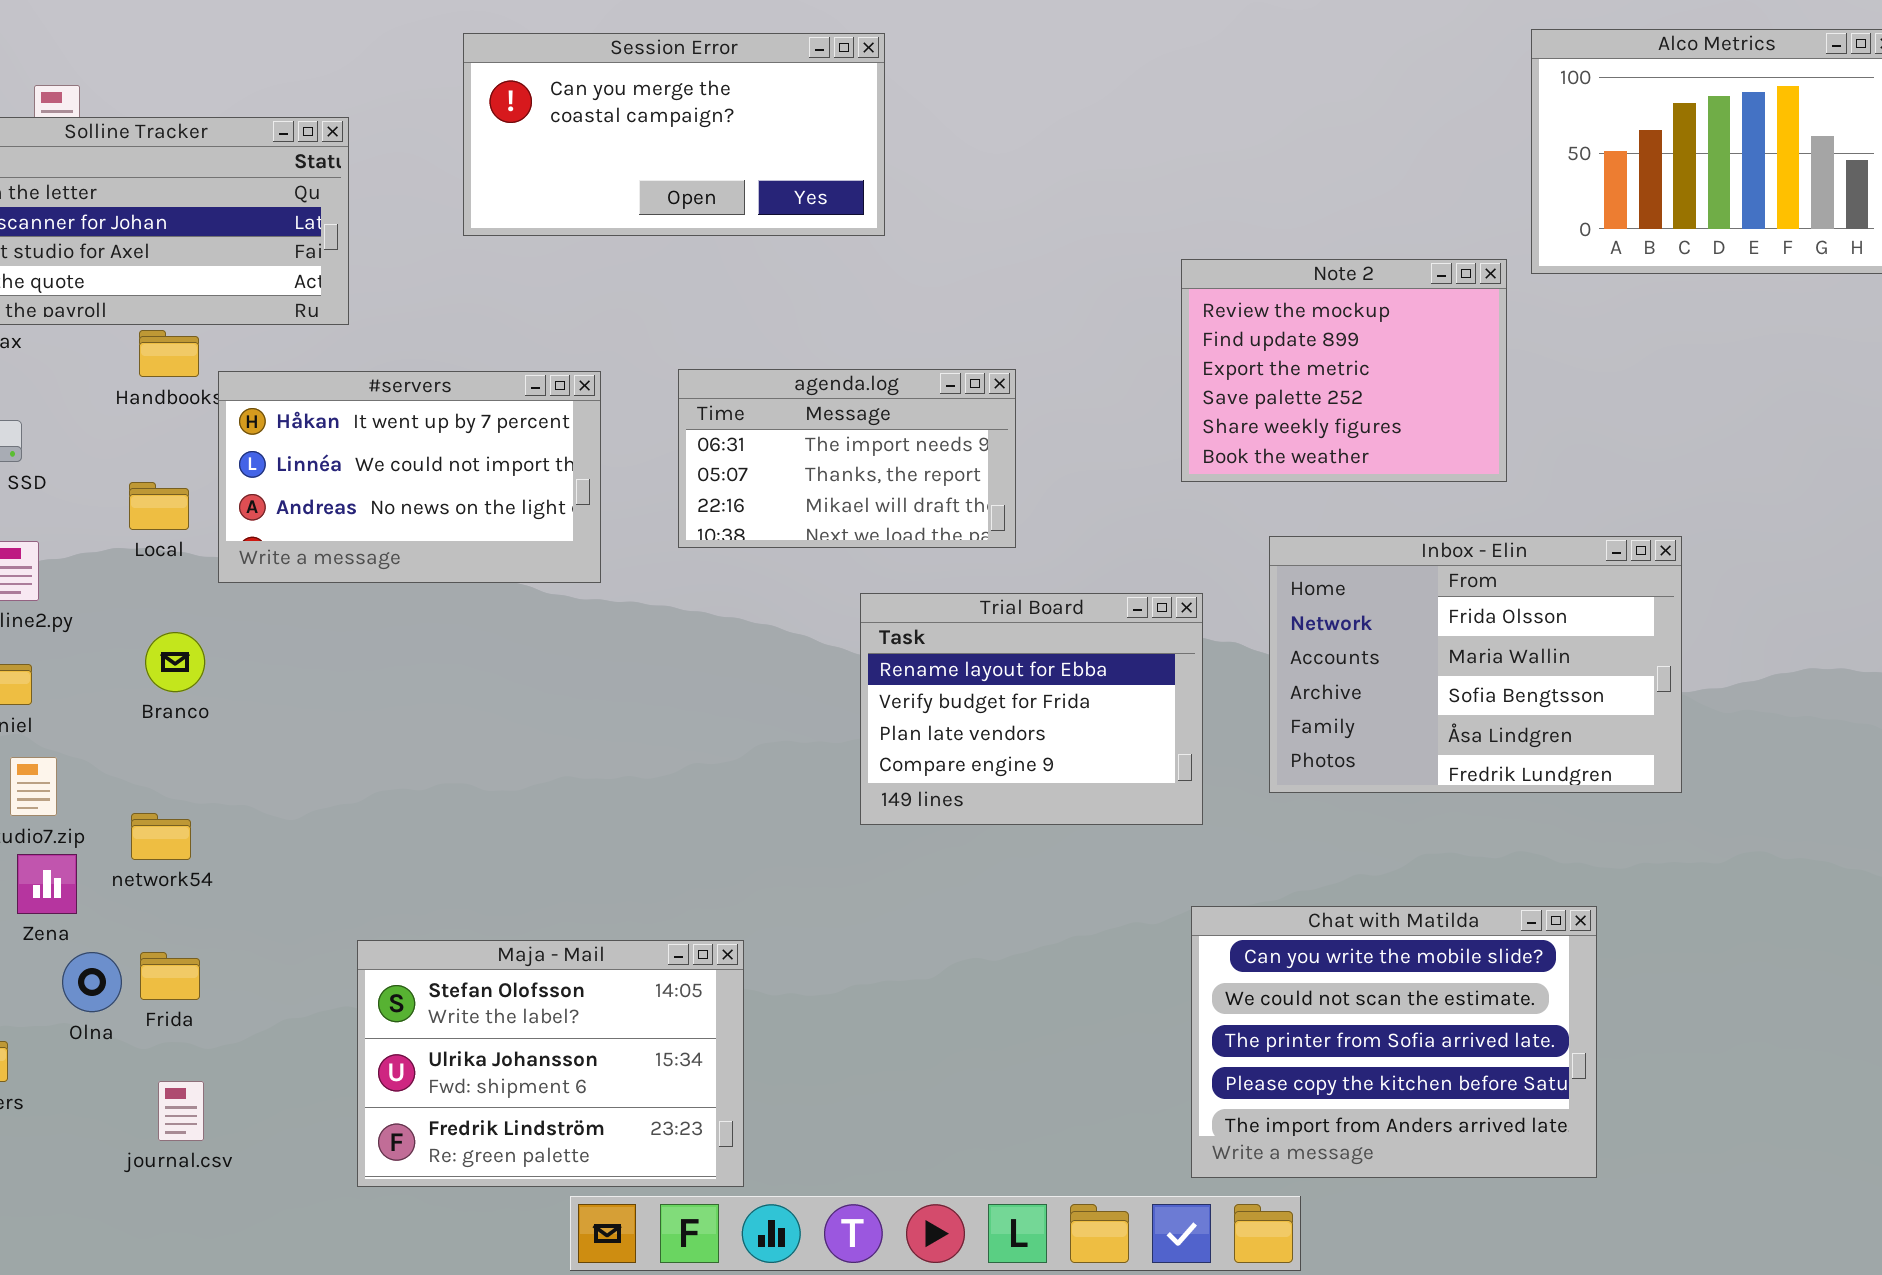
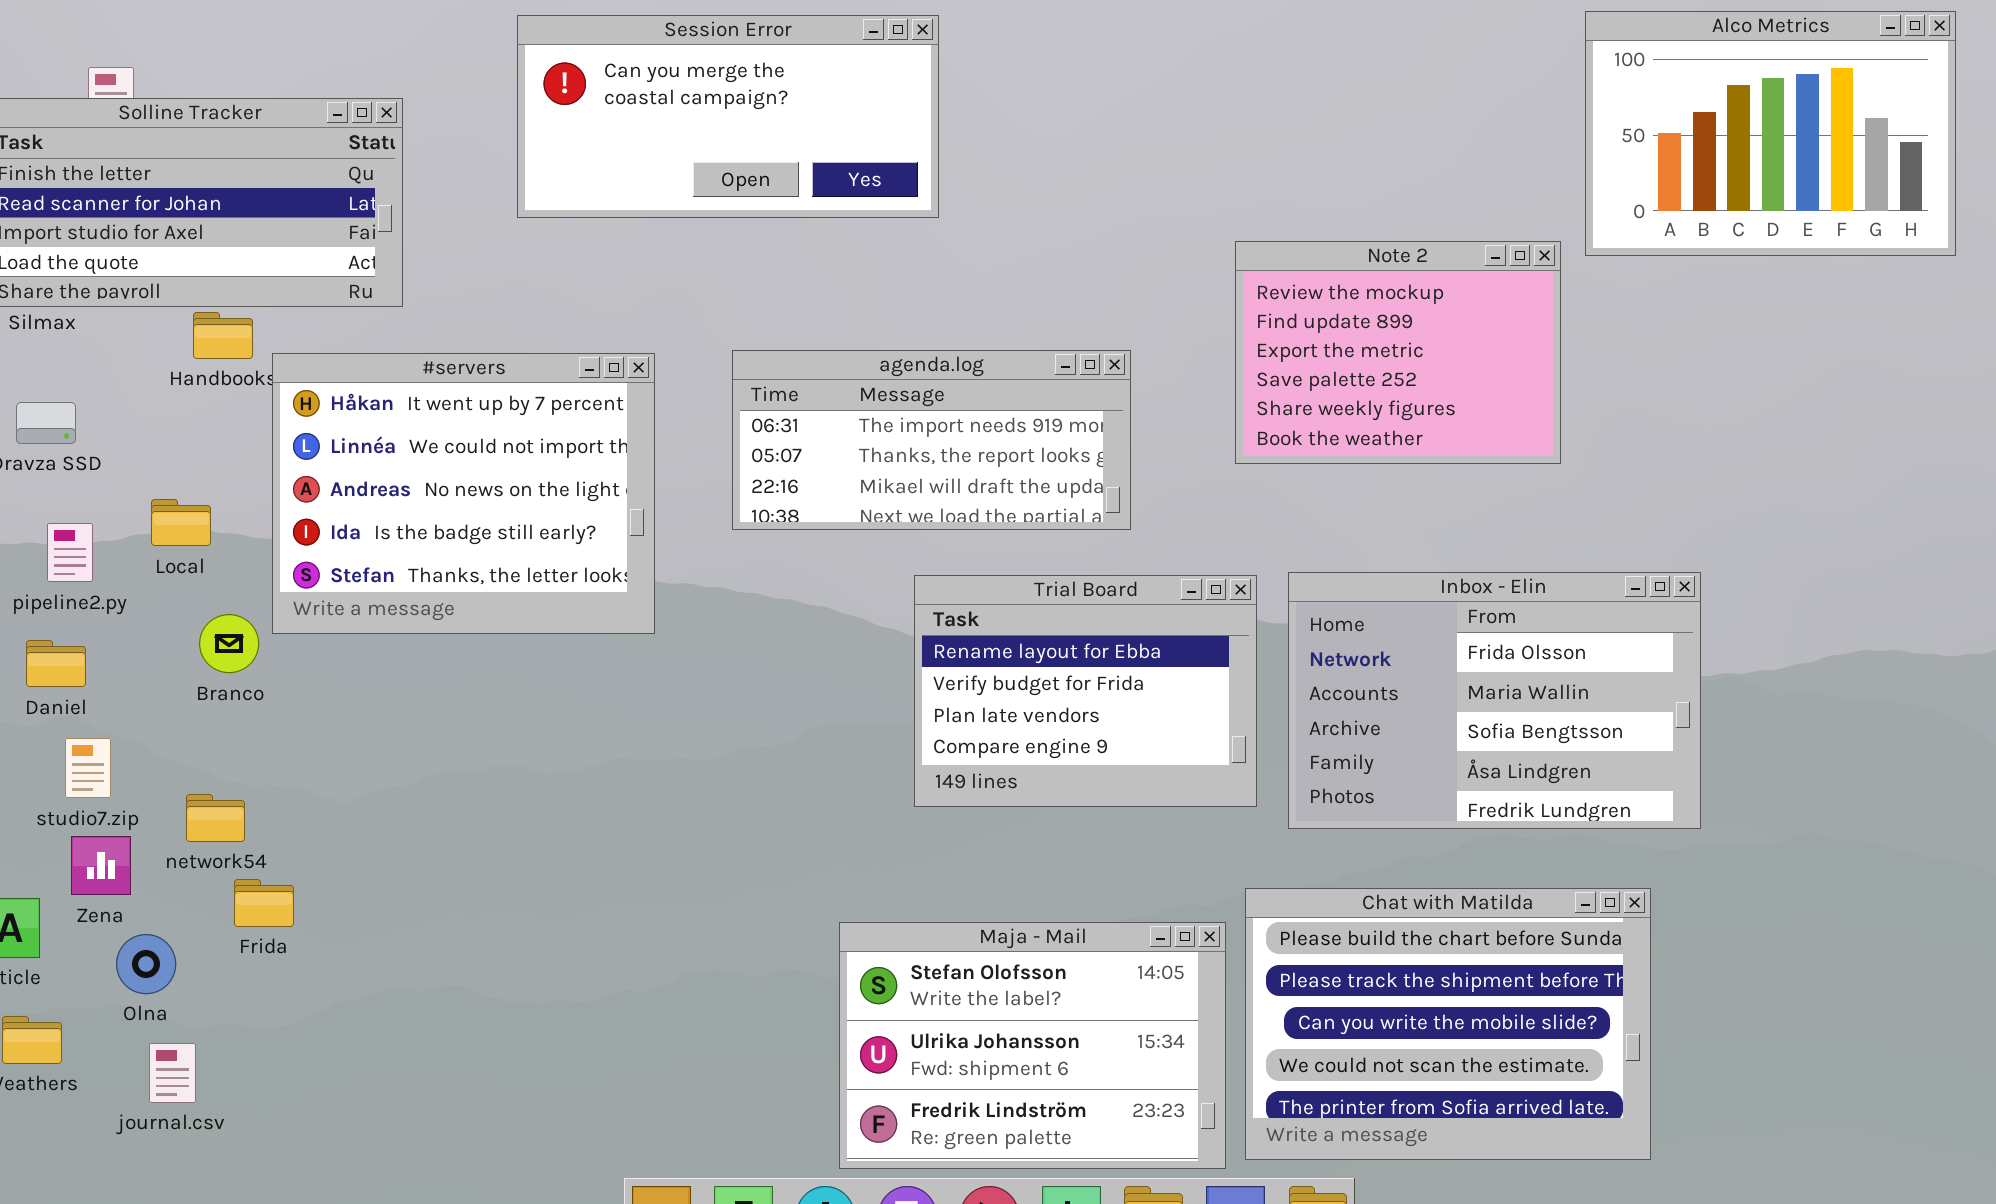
agenda.log: [678,369,1016,548] -> [732,350,1131,530], resized
#servers: [218,371,601,583] -> [272,353,655,634], resized
Local: [129,482,189,530] -> [151,499,211,546], moved
Inbox - Elin: [1269,536,1682,793] -> [1288,572,1701,829], moved
Chat with Matilda: [1191,906,1597,1178] -> [1245,888,1651,1160], scrolled up 2 rows
Maja - Mail: [357,940,744,1187] -> [839,922,1226,1169], moved
Frida: [140,952,200,1000] -> [234,879,294,927], moved
journal.csv: [158,1081,204,1141] -> [149,1043,196,1103], moved

